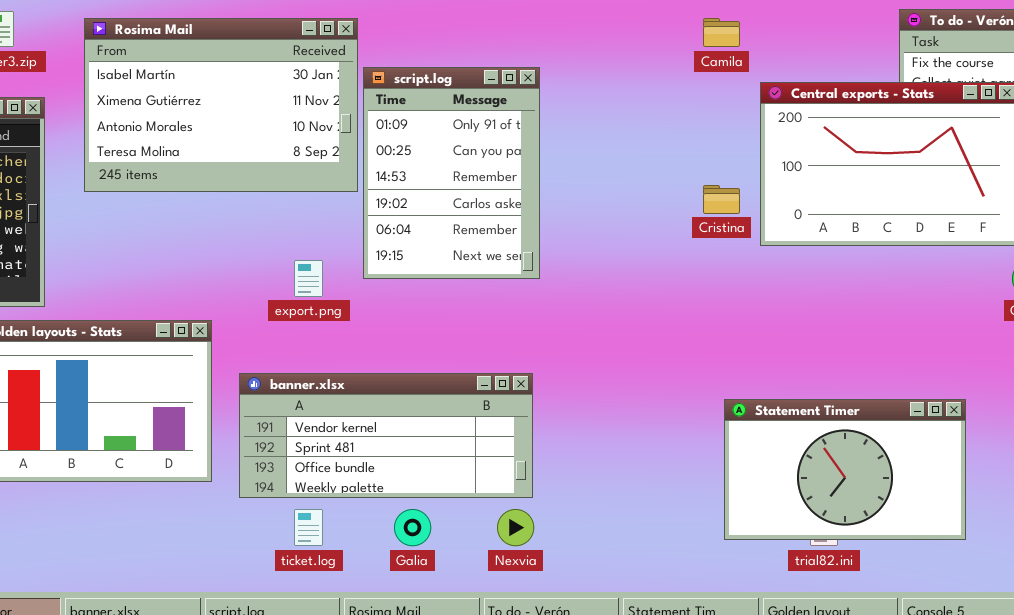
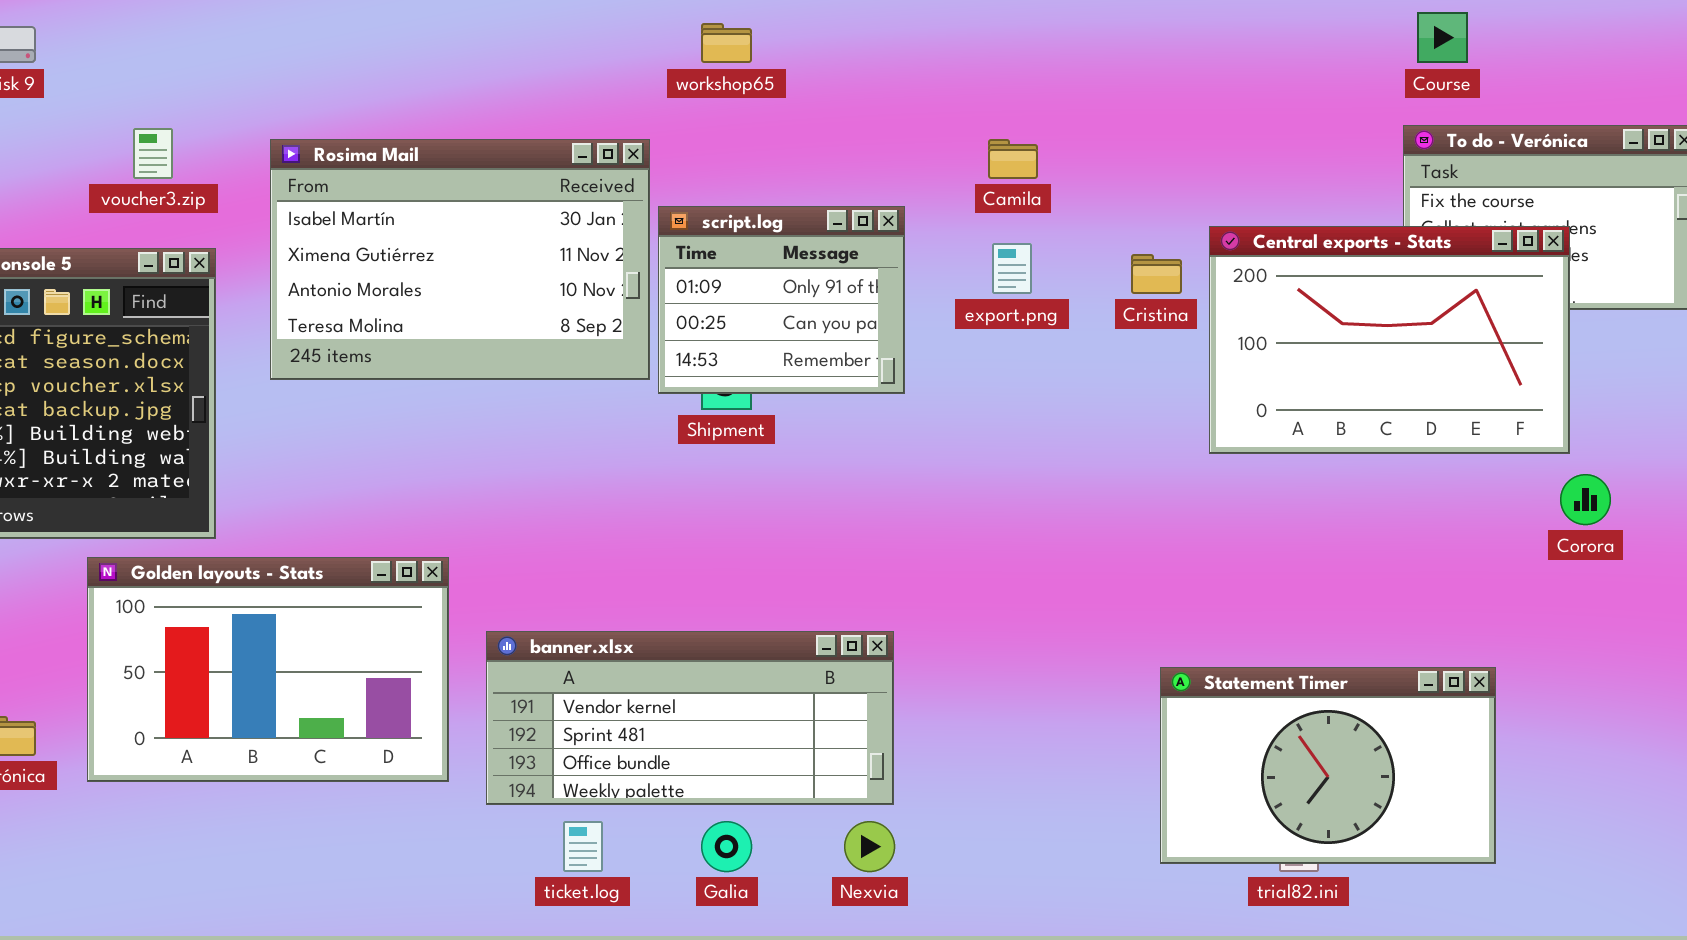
Camila: [703,18,740,47] -> [988,139,1038,179], moved
script.log: [363,67,540,279] -> [658,206,905,394], resized
Cristina: [703,185,740,214] -> [1131,254,1182,294], moved
export.png: [294,260,323,297] -> [992,243,1032,294], moved

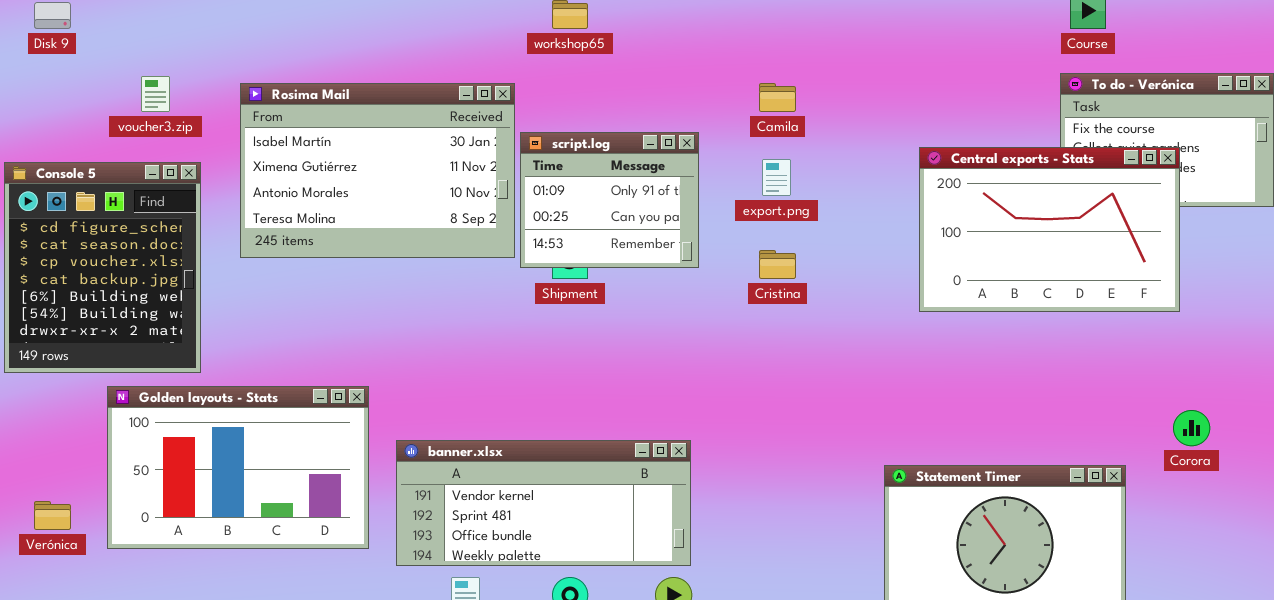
Cristina: [1131,254,1182,294] -> [759,250,796,279], moved
Corora: [1560,474,1611,525] -> [1173,410,1210,446], moved

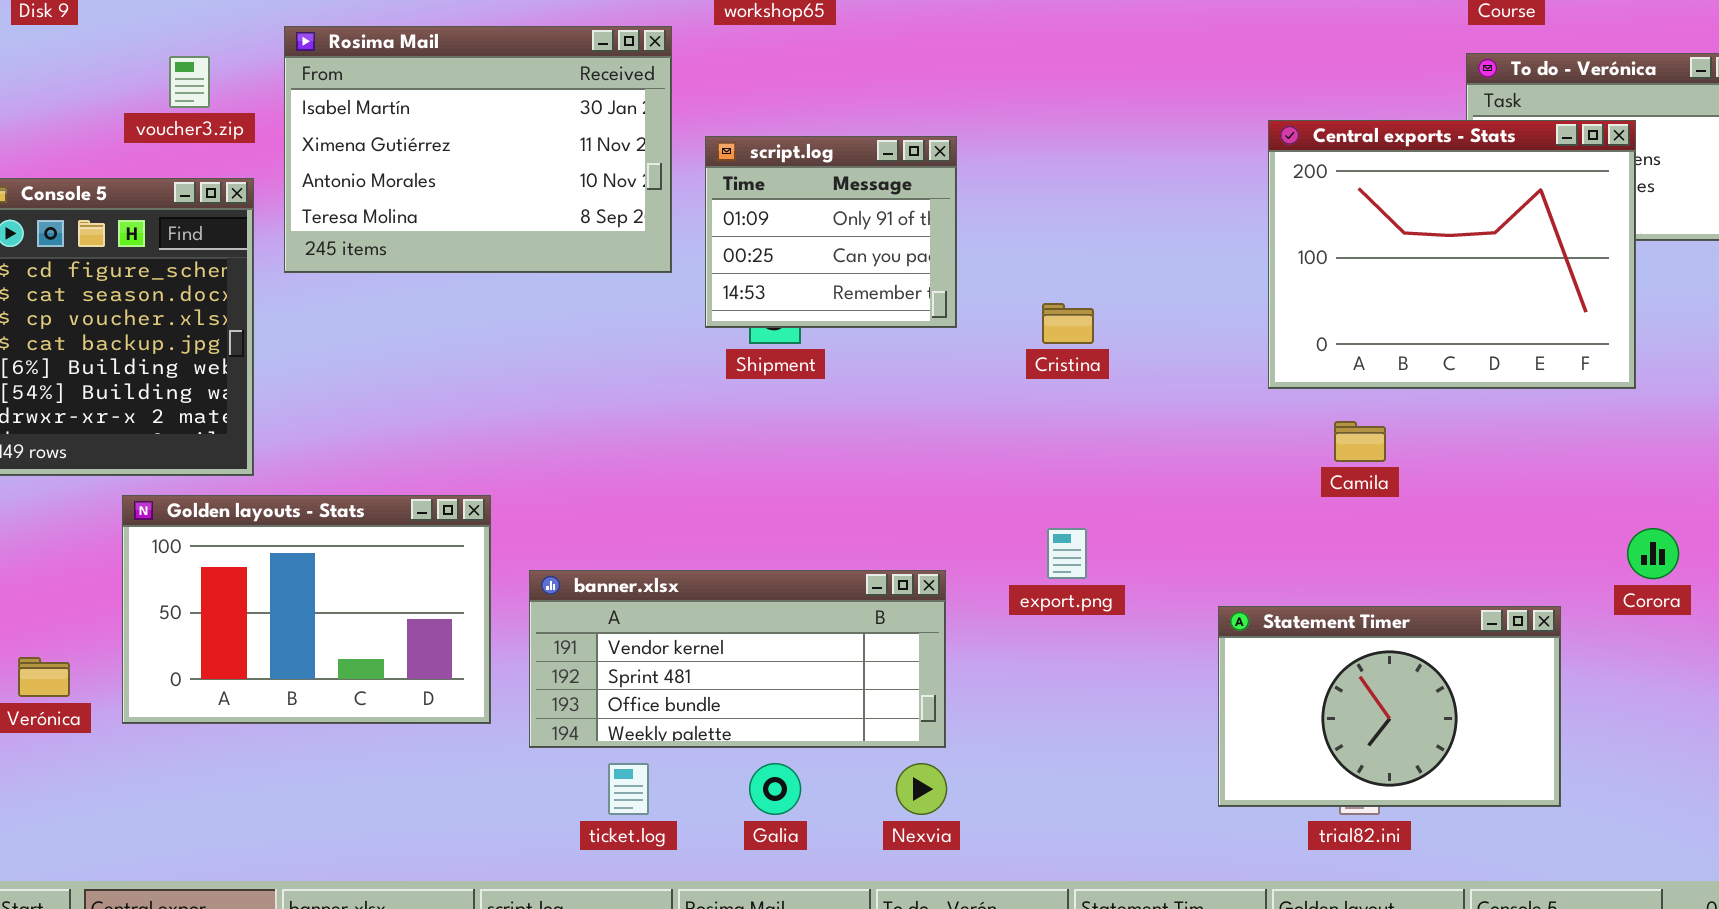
Rosima Mail: [240,83,515,258] -> [284,26,672,273], moved
Camila: [759,83,796,112] -> [1334,421,1386,462], moved
Central exports - Stats: [919,147,1180,312] -> [1268,120,1636,389], resized
export.png: [762,159,791,196] -> [1047,528,1087,579], moved

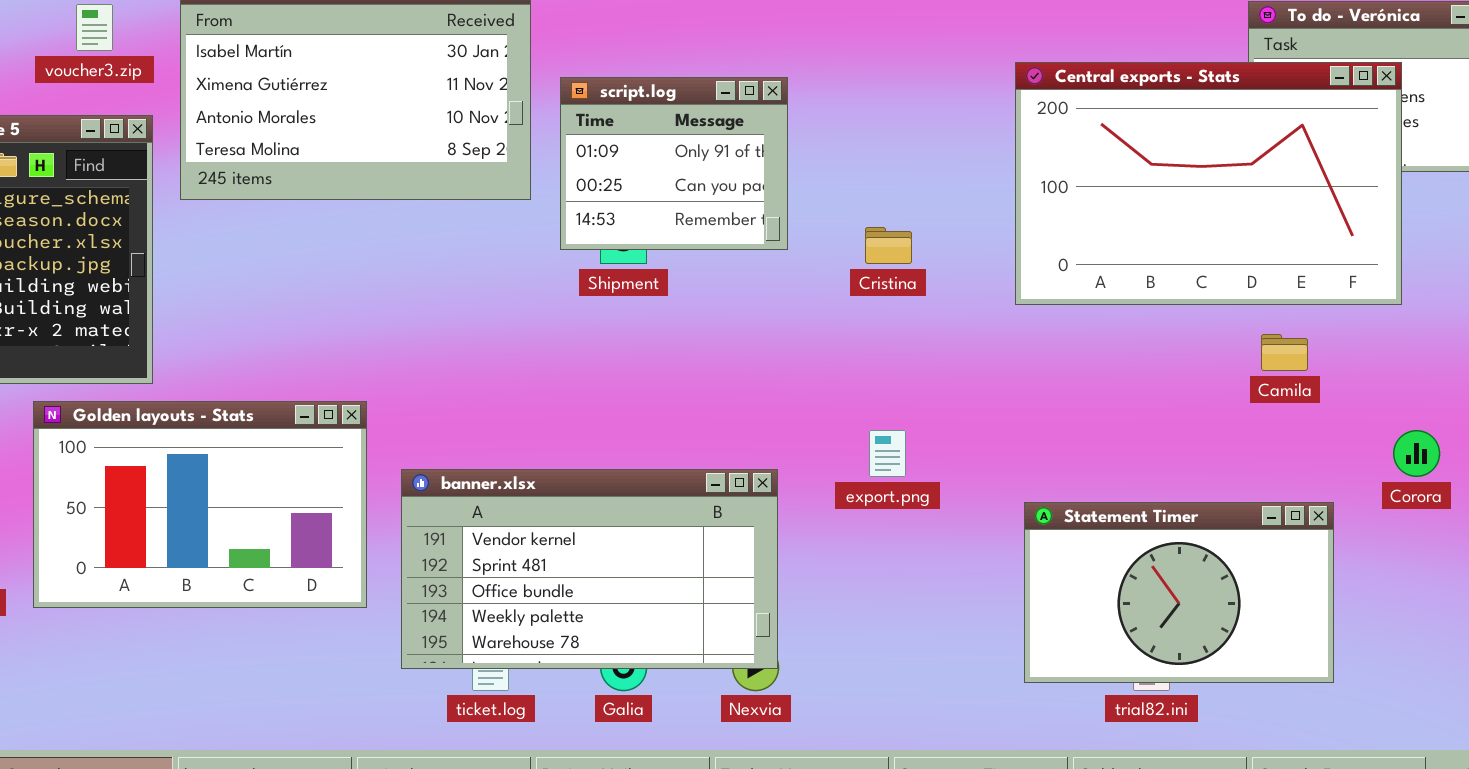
Central exports - Stats: [1268,120,1636,389] -> [1015,62,1402,305], resized
Camila: [1334,421,1386,462] -> [1261,334,1308,371], moved
banner.xlsx: [529,570,946,748] -> [401,469,778,669], resized

